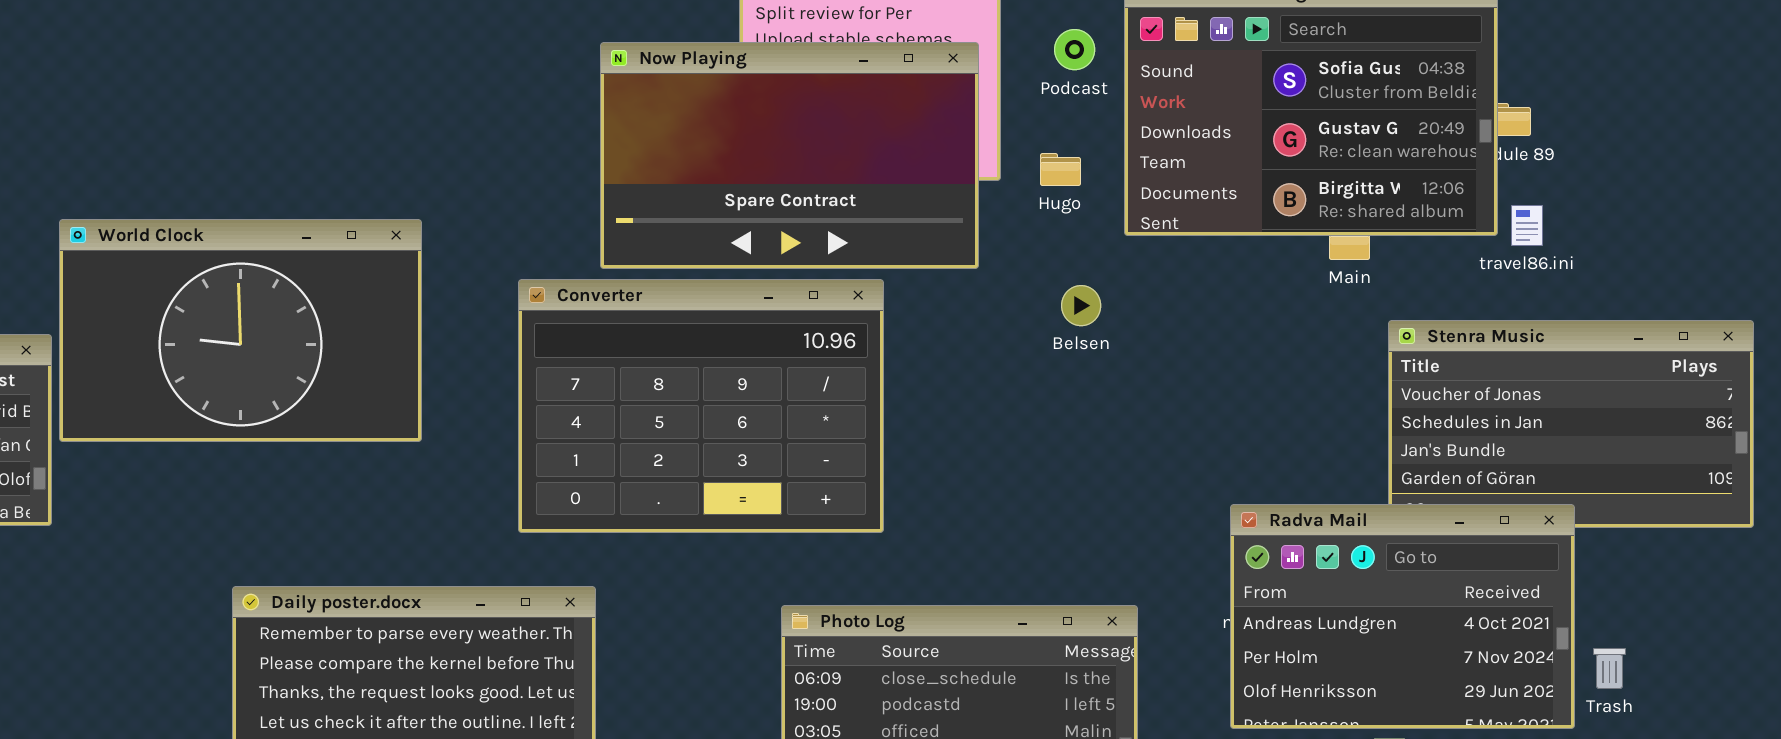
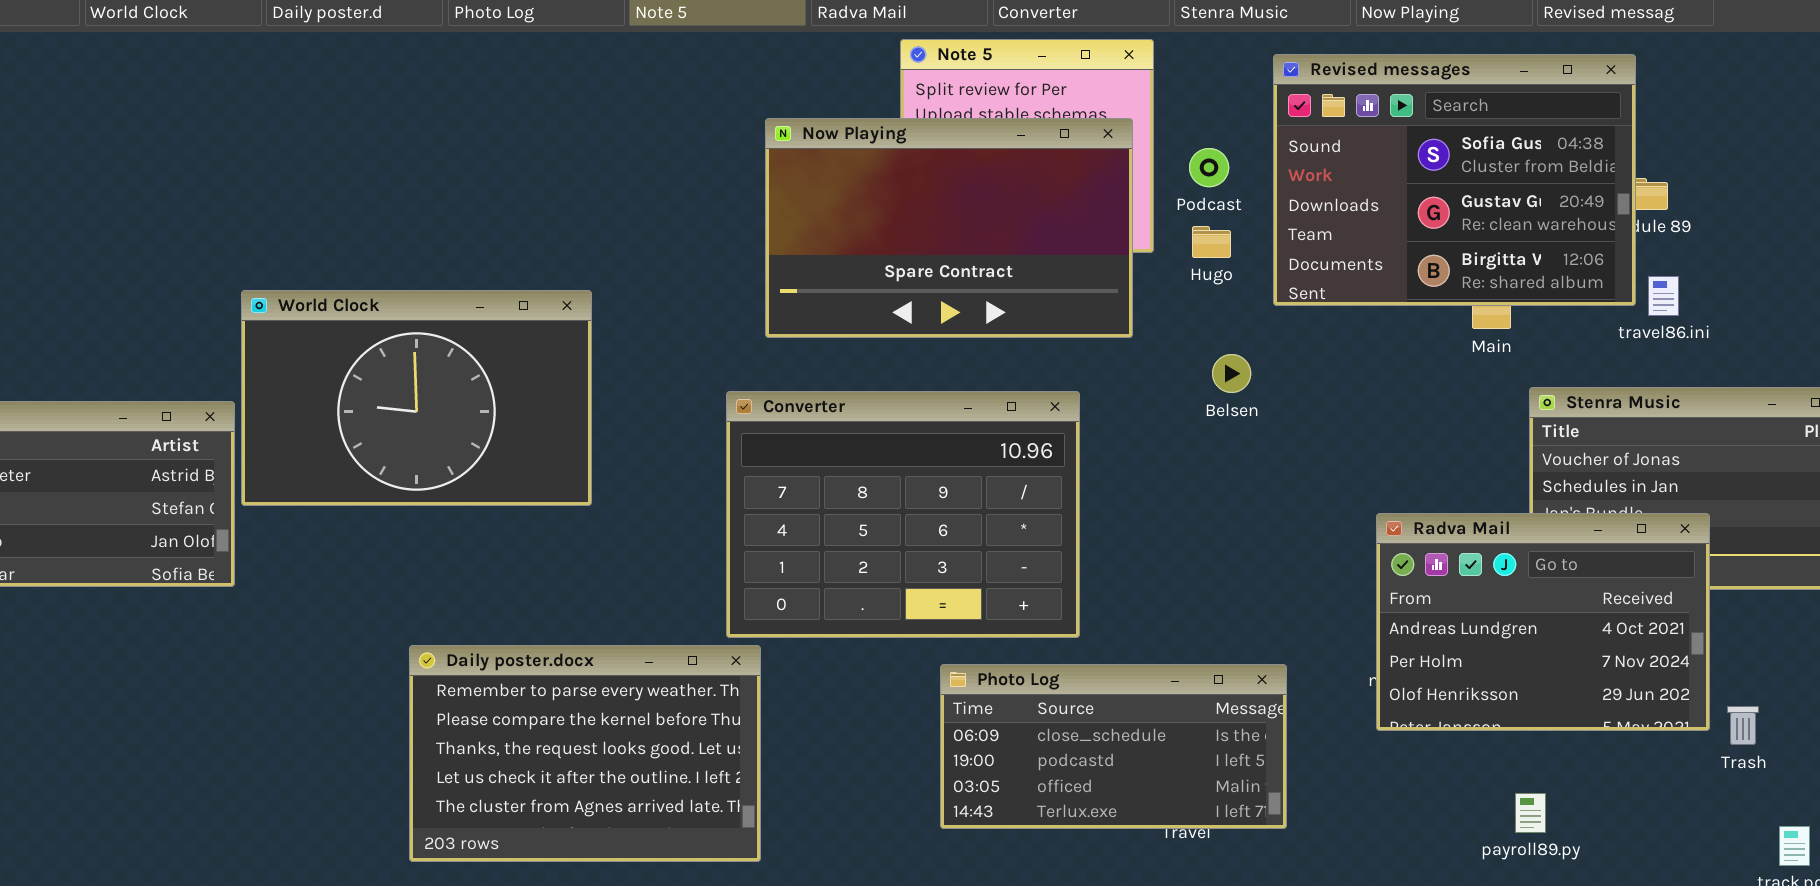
Podcast: [1054,29,1095,70] -> [1189,148,1229,187], moved
Converter: [518,279,884,533] -> [726,391,1080,638], moved
Radva Mail: [1230,504,1575,729] -> [1376,513,1710,731], moved

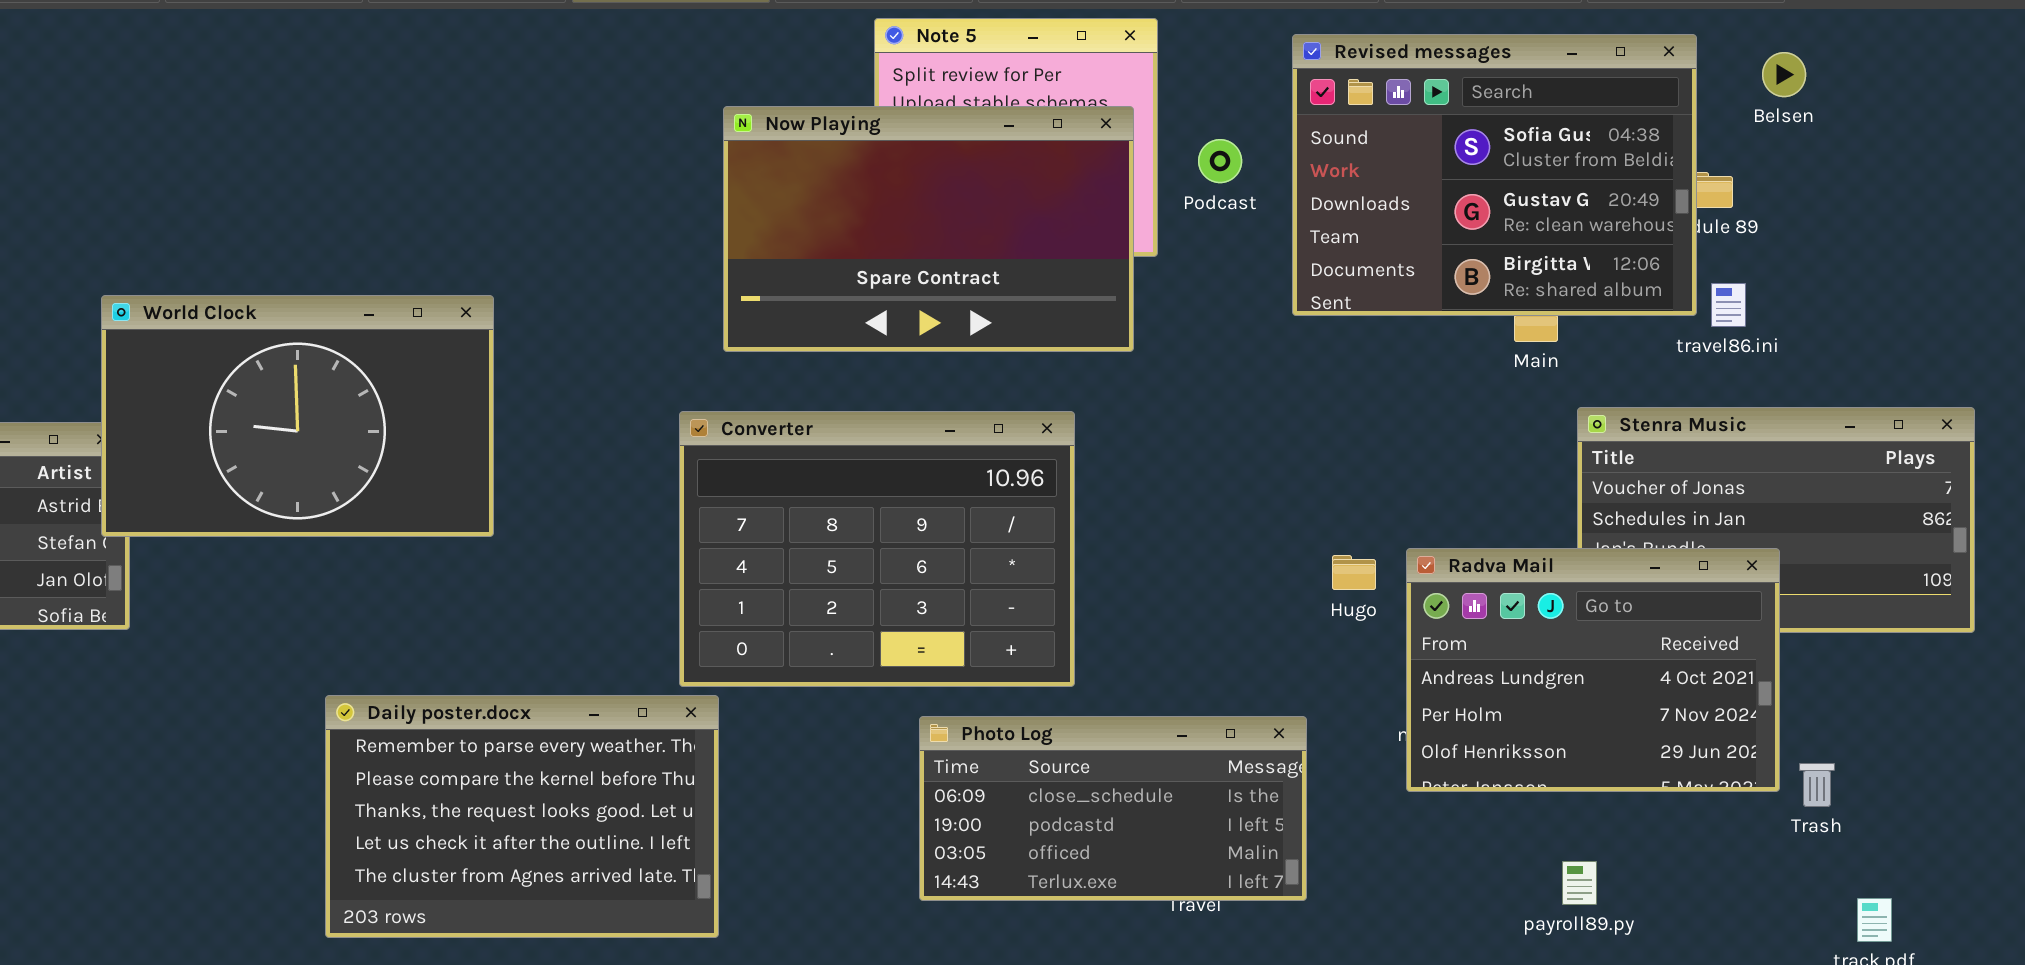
Hugo: [1192,226,1231,258] -> [1332,555,1376,590], moved
World Clock: [241,290,592,506] -> [101,295,494,537], moved
Belsen: [1212,354,1251,393] -> [1762,52,1806,97], moved

